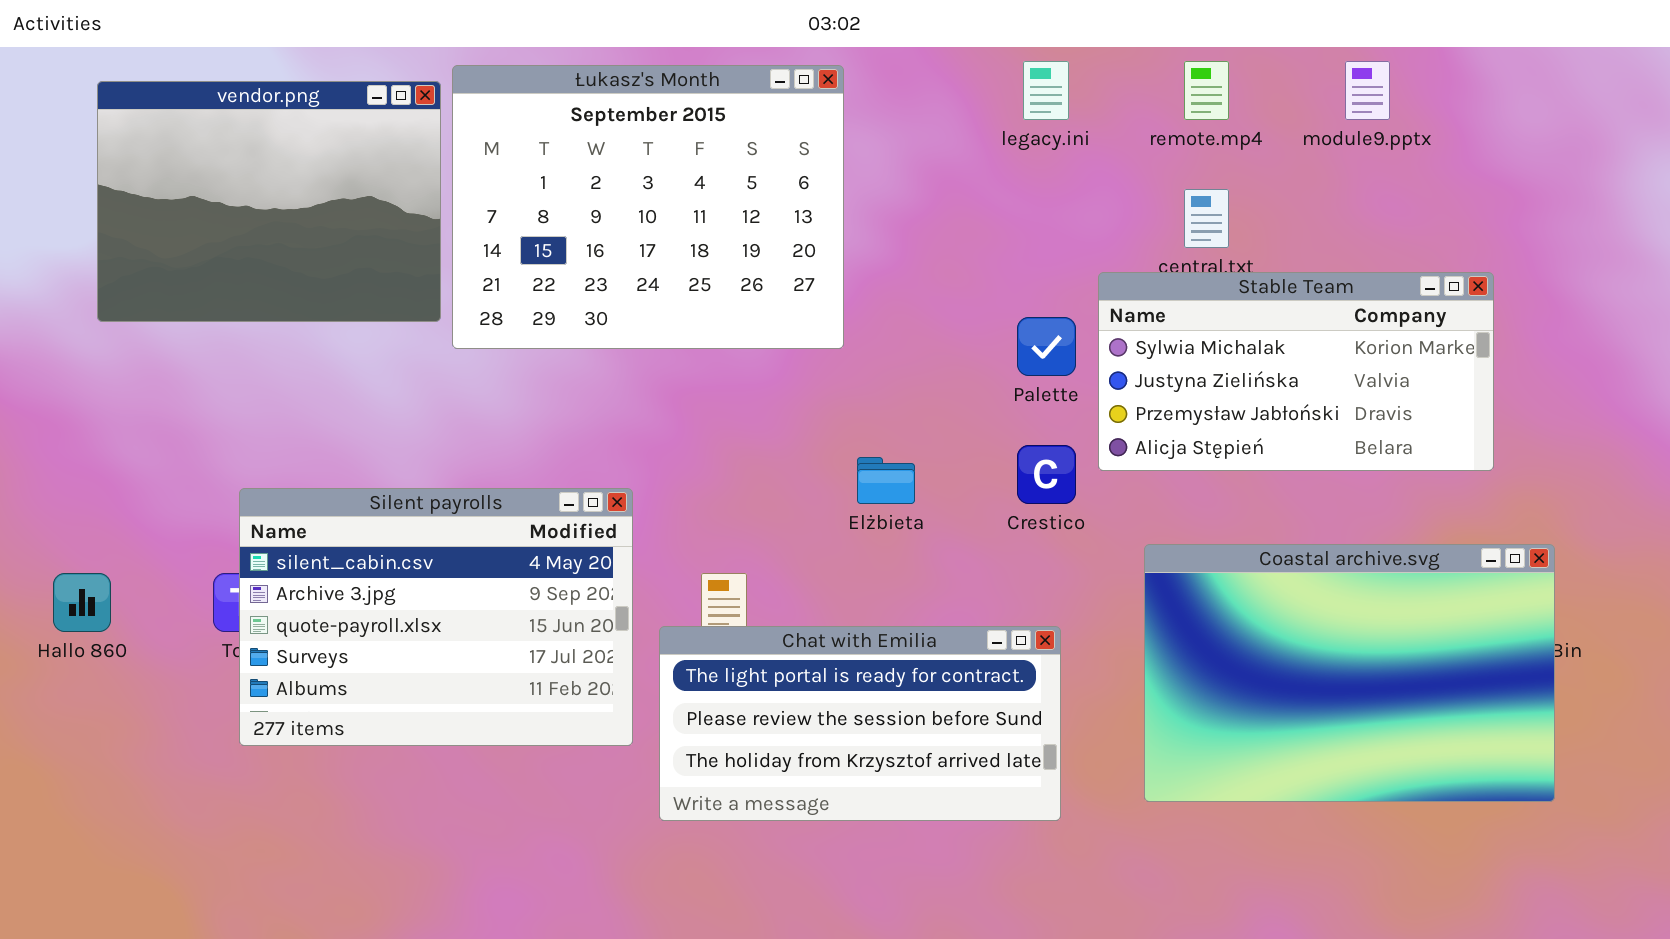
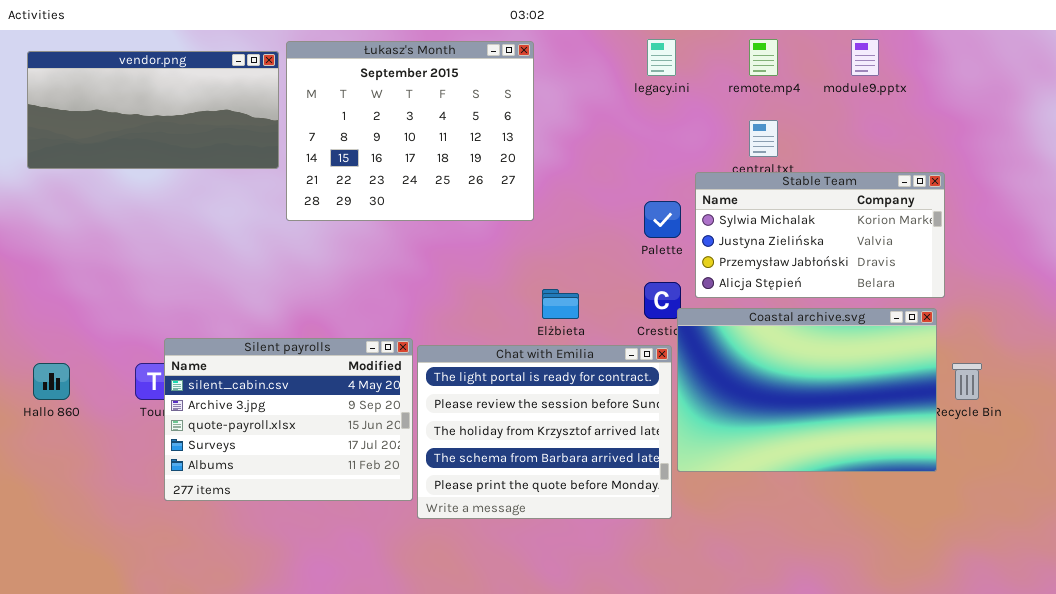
vendor.png: [97,81,441,322] -> [27,51,279,169], resized
Silent payrolls: [239,488,633,746] -> [164,338,413,501], moved
Coastal archive.svg: [1144,544,1555,802] -> [677,308,937,472], moved
Chat with Emilia: [659,626,1061,821] -> [417,345,672,519], resized

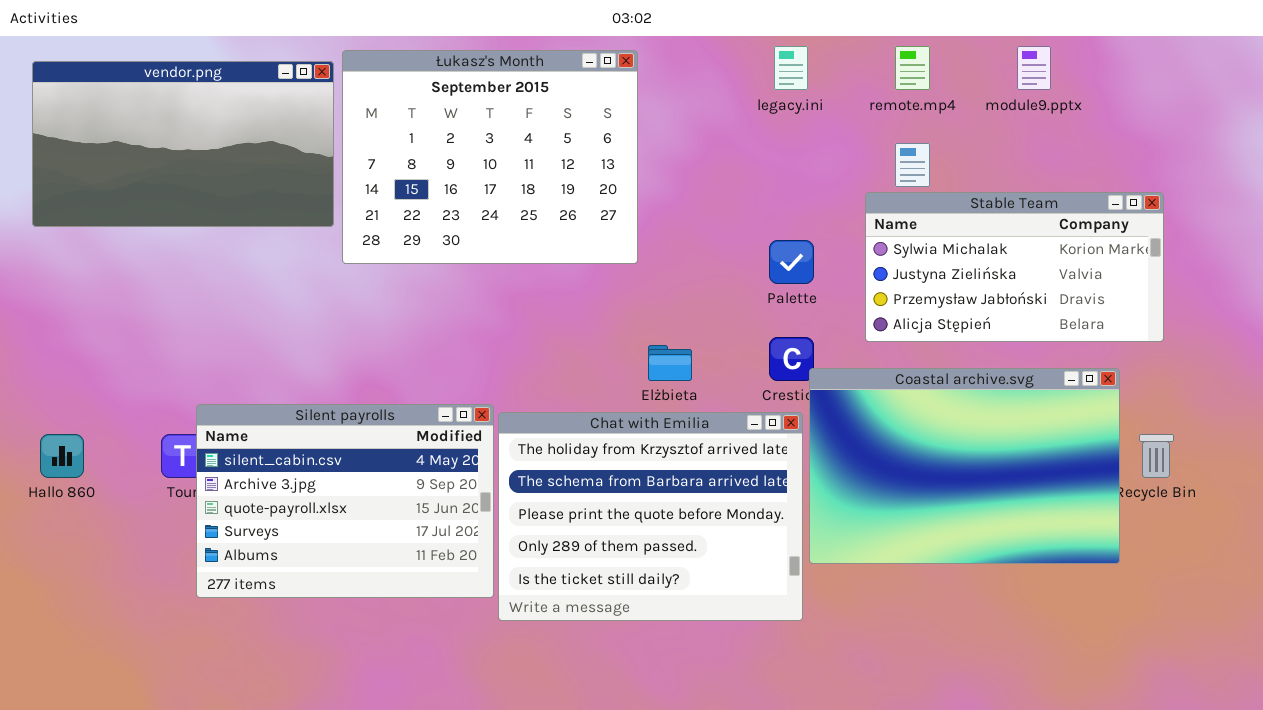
vendor.png: [27,51,279,169] -> [32,61,334,227], resized
Stable Team: [695,172,945,298] -> [865,192,1164,342], moved
Chat with Emilia: [417,345,672,519] -> [498,412,803,621], scrolled down 2 rows

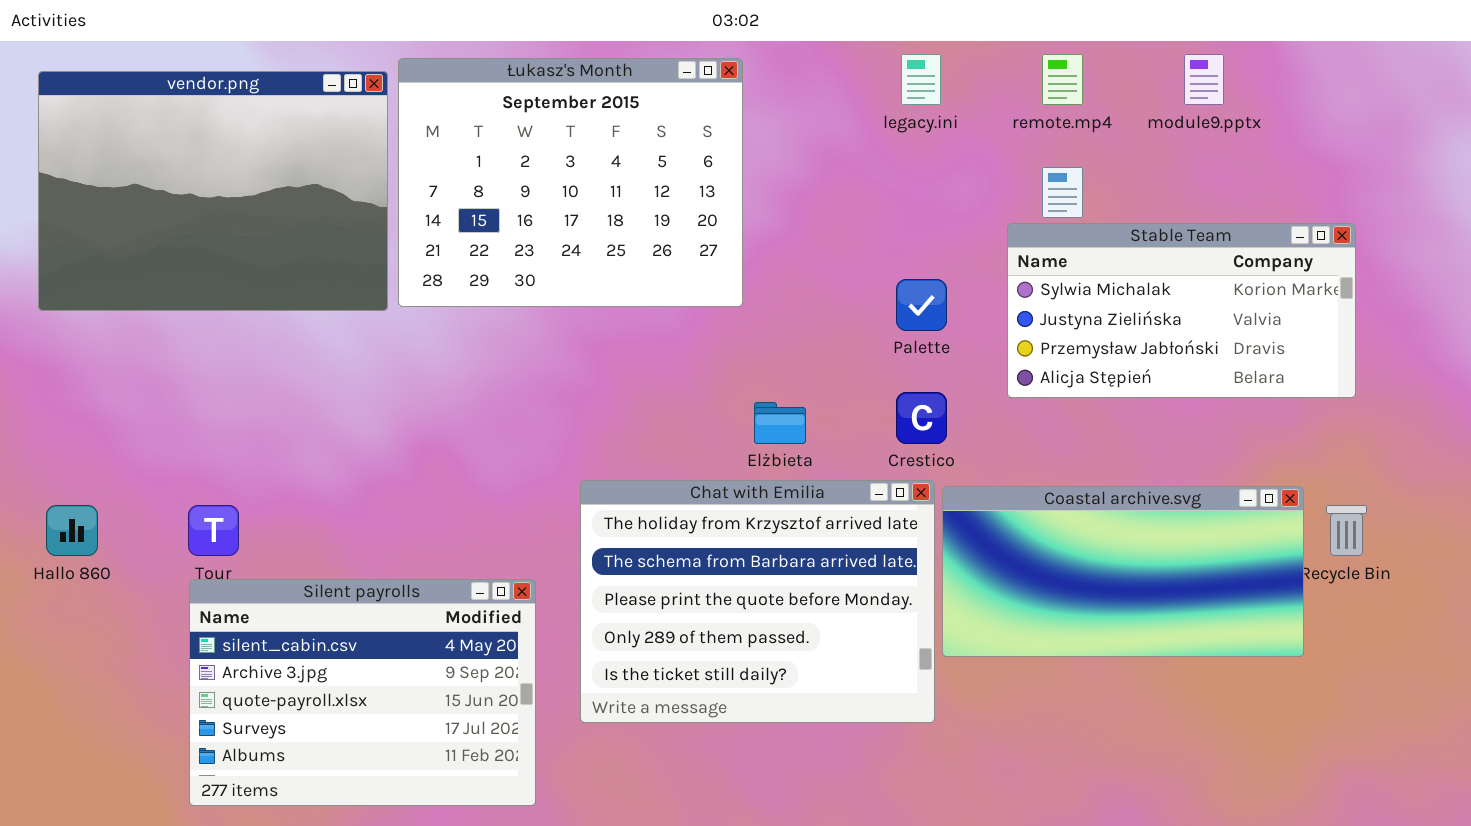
vendor.png: [32,61,334,227] -> [38,71,388,311], resized
Coastal archive.svg: [809,368,1120,564] -> [942,486,1304,657], resized
Silent payrolls: [196,404,494,598] -> [189,579,536,806], moved

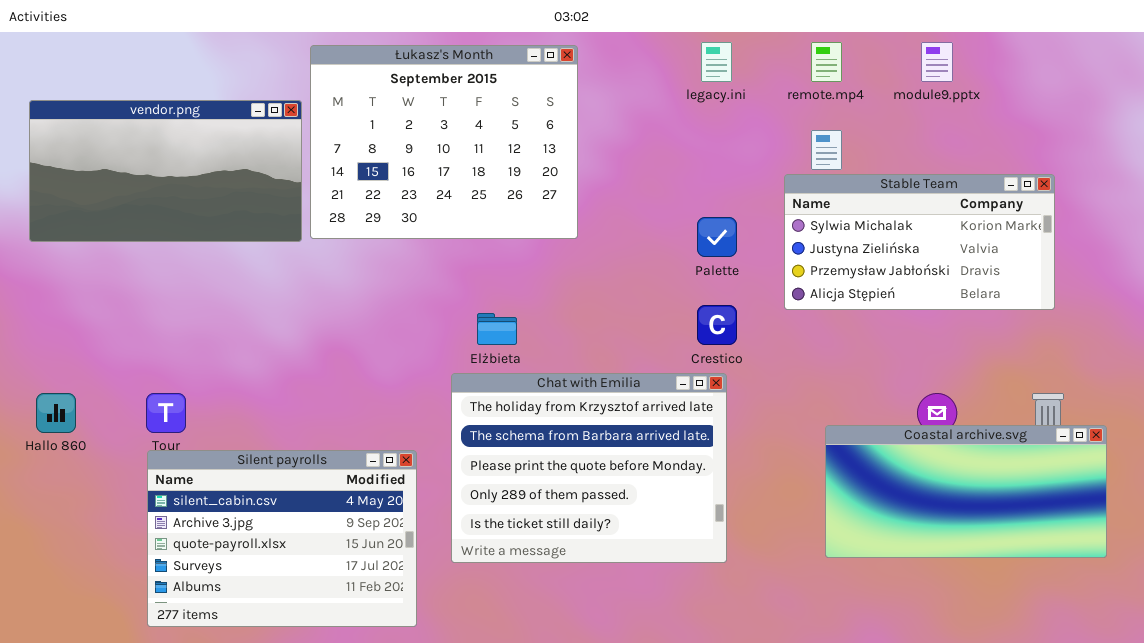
vendor.png: [38,71,388,311] -> [29,100,302,242], resized
Elżbieta: [754,402,806,444] -> [477,313,517,345], moved
Coastal archive.svg: [942,486,1304,657] -> [825,425,1107,558], moved

